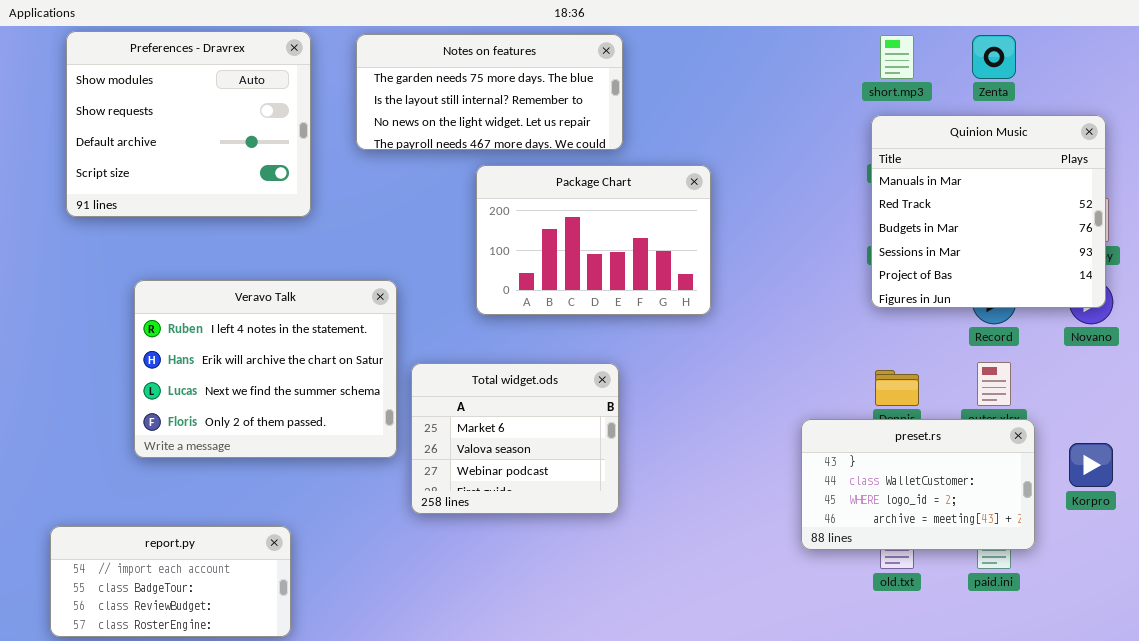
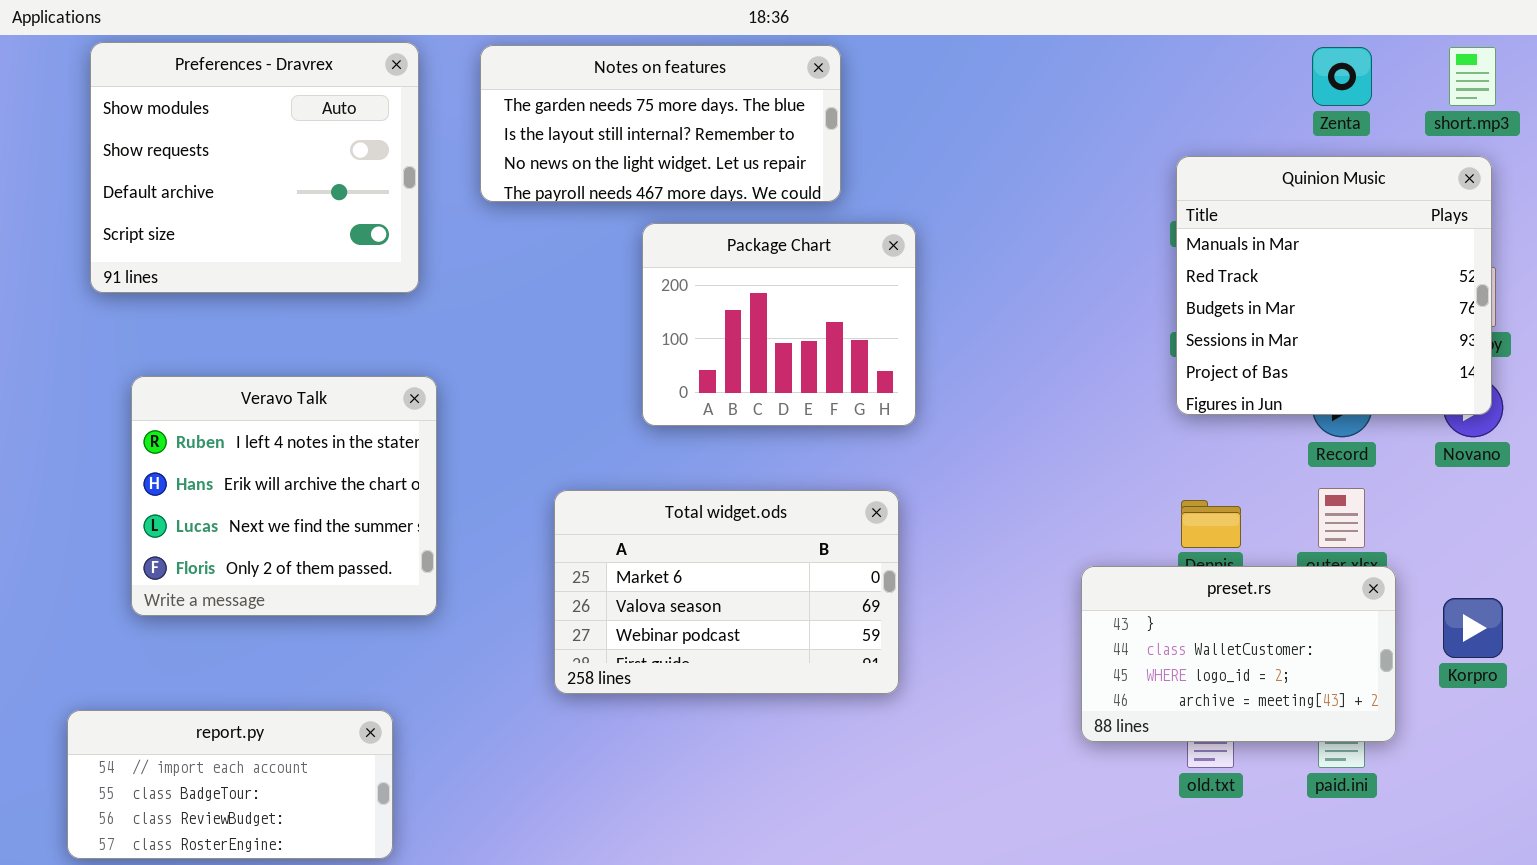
short.mp3: [880,35,914,79] -> [1449,47,1496,106], moved
Package Chart: [476,165,711,315] -> [642,223,916,426], resized
Veravo Talk: [134,280,397,458] -> [131,376,437,616], moved, resized
Total widget.ods: [411,363,619,514] -> [554,490,899,694], resized

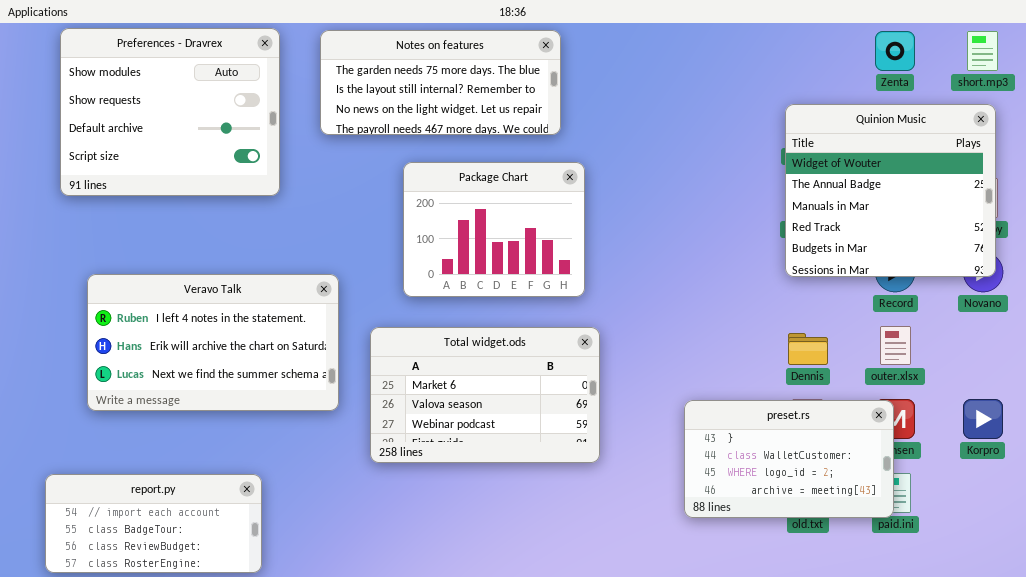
Quinion Music: [1176,156,1492,415] -> [785,104,996,277], scrolled up 2 rows
Package Chart: [642,223,916,426] -> [403,162,585,297], moved
Veravo Talk: [131,376,437,616] -> [87,274,339,411], resized
preset.rs: [1081,566,1396,742] -> [684,400,894,518], moved

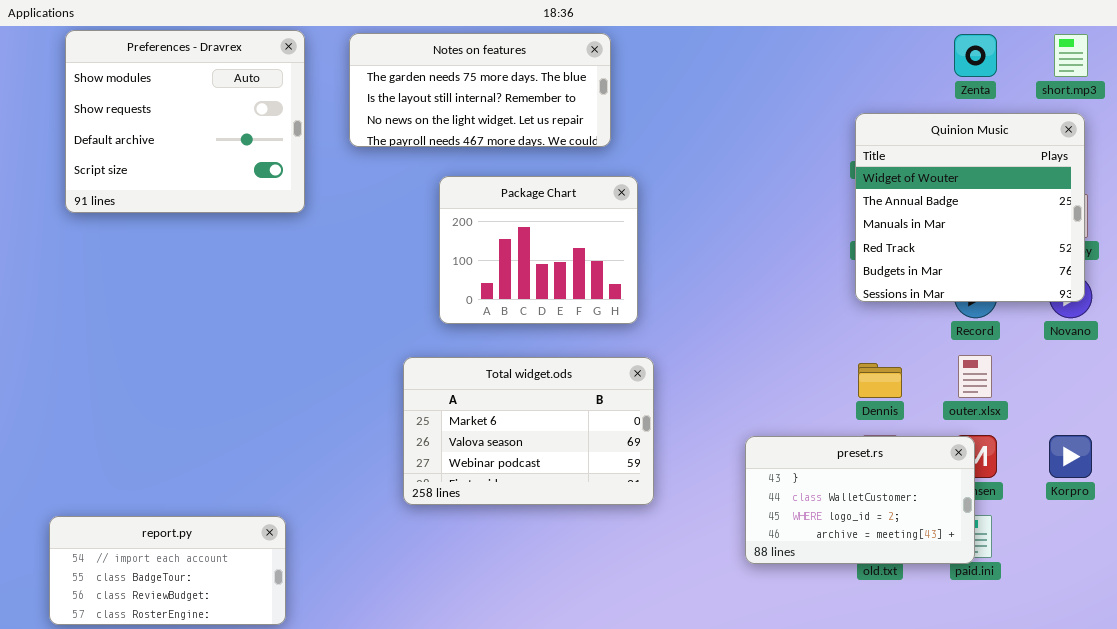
Veravo Talk: [87,274,339,411] -> none, closed

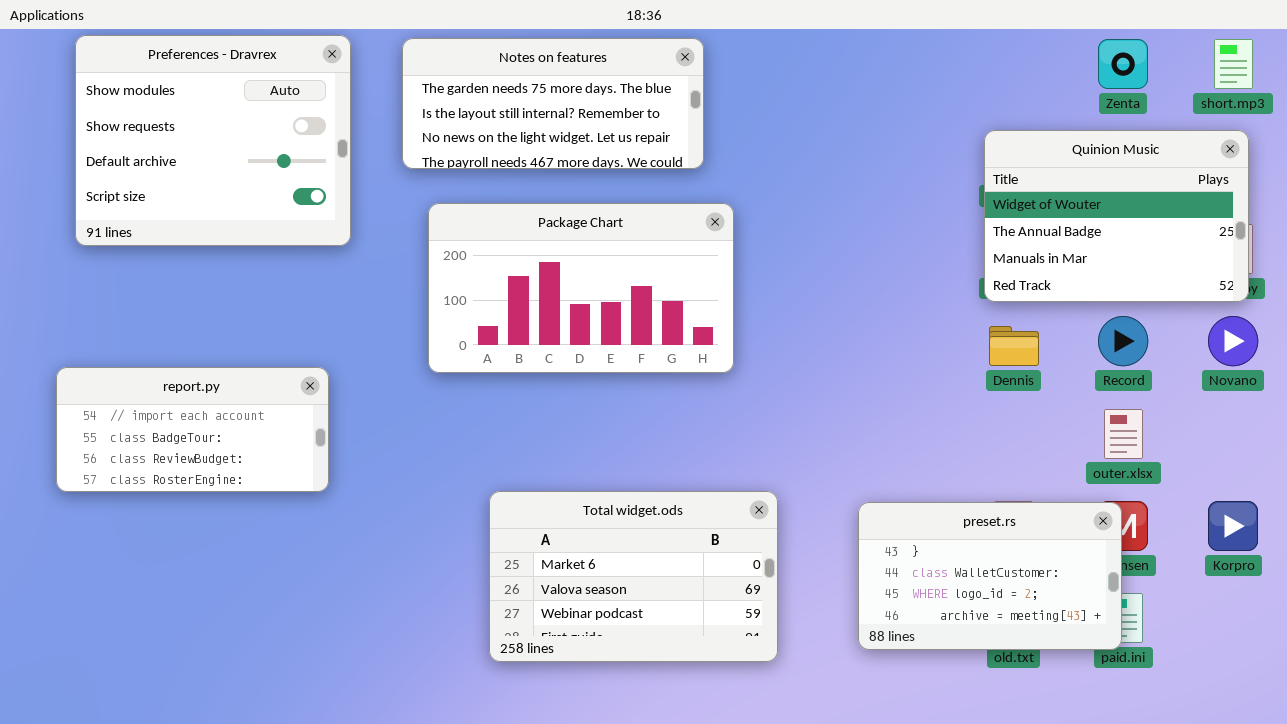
Quinion Music: [855,113,1085,302] -> [984,130,1249,302], resized
Package Chart: [439,176,638,324] -> [428,203,734,373], resized
Total widget.ods: [403,357,654,505] -> [489,491,778,662], moved
Dennis: [858,363,902,398] -> [989,326,1039,366], moved
report.py: [49,516,286,625] -> [56,367,329,492], moved

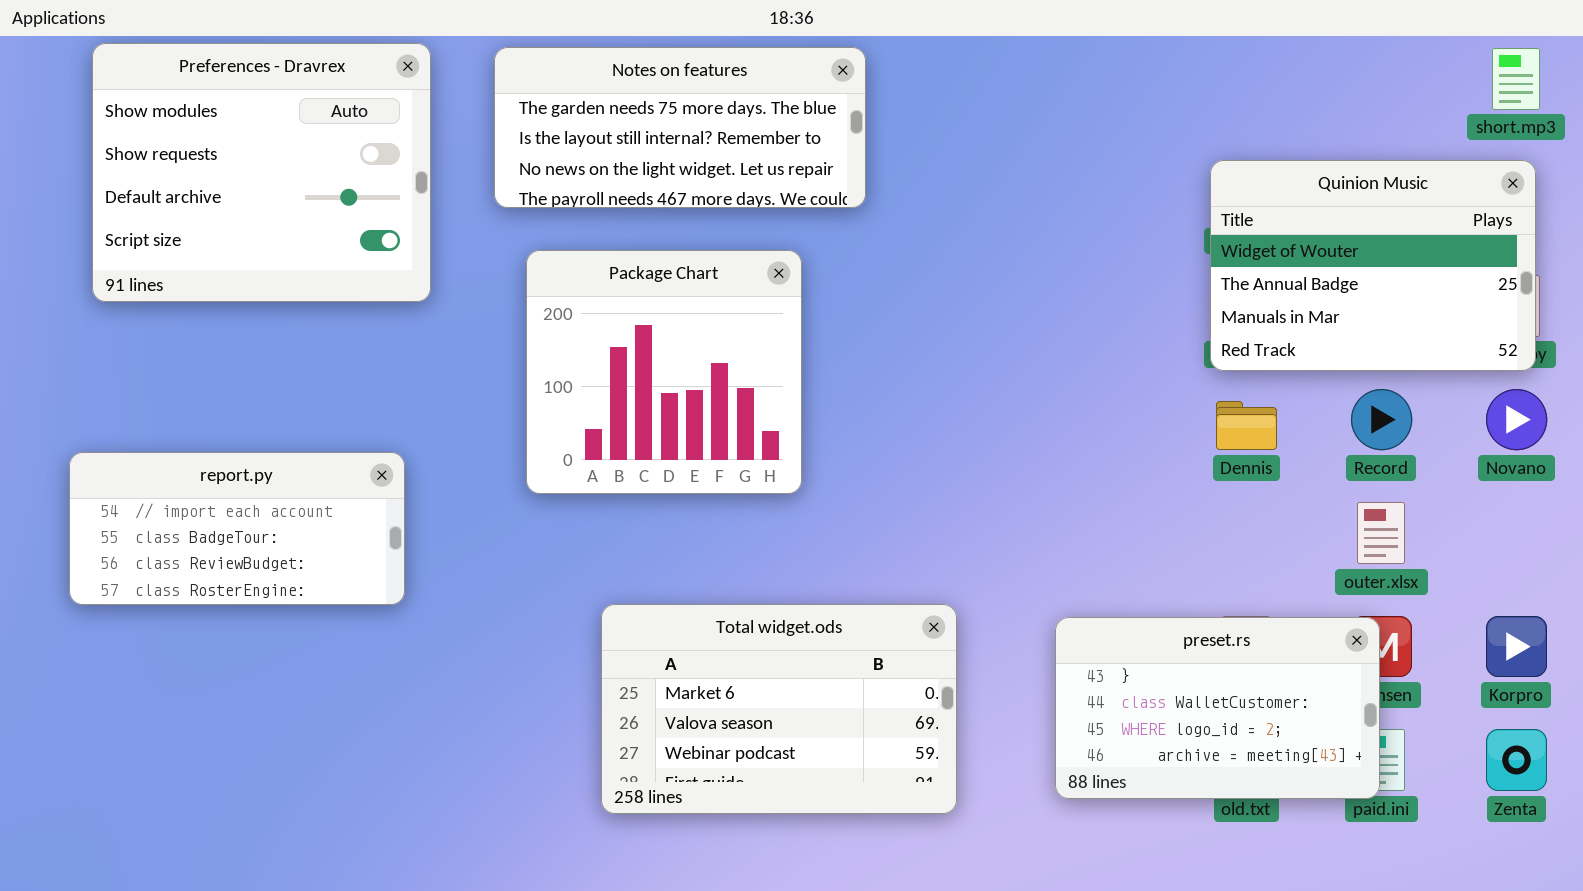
Zenta: [1098,39,1148,89] -> [1486,729,1547,791], moved
Package Chart: [428,203,734,373] -> [526,250,802,494], resized

